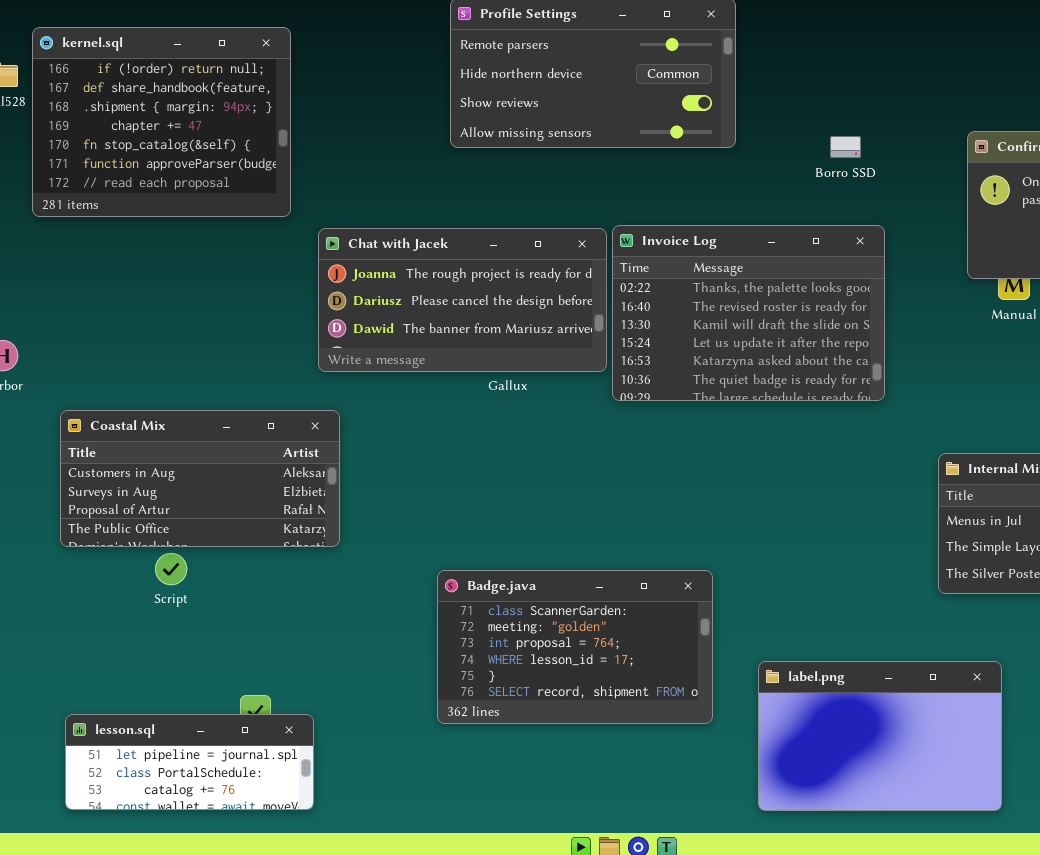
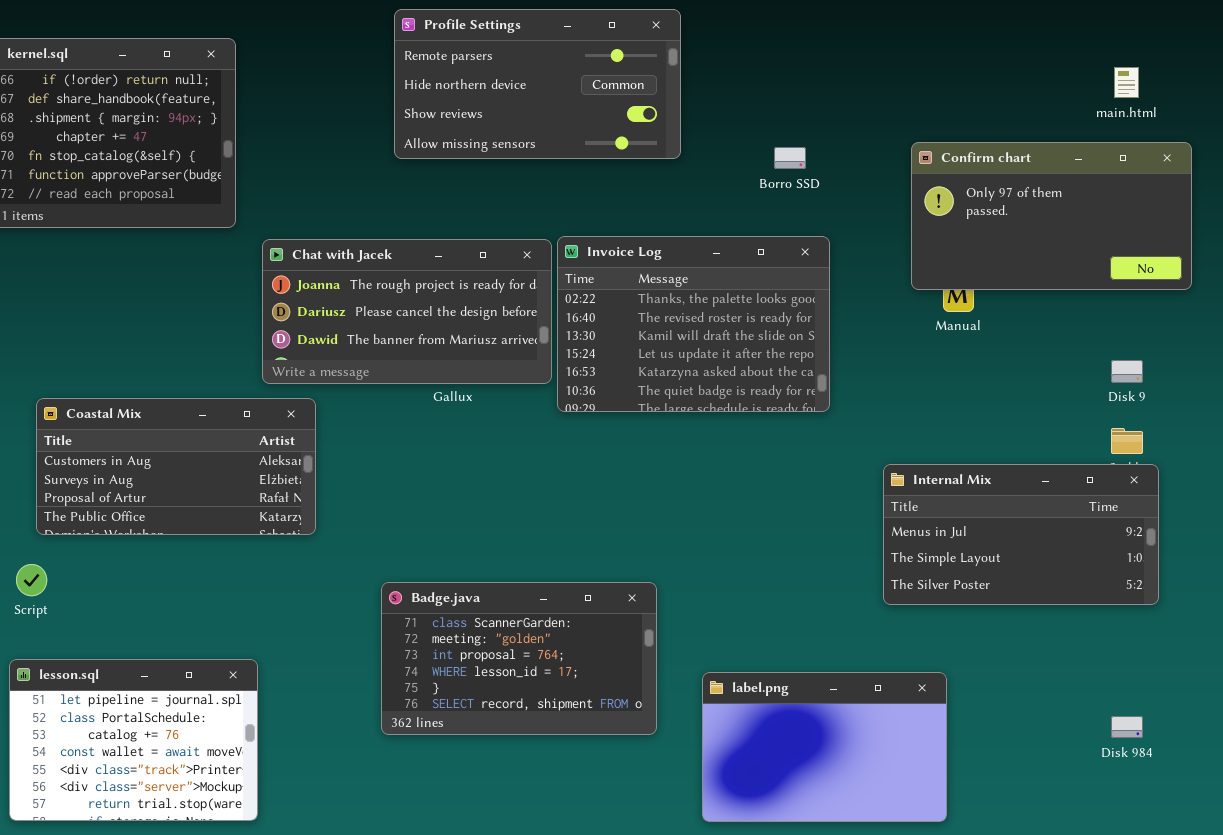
Coastal Mix: [60,410,340,547] -> [36,398,316,535], moved
Script: [155,553,187,585] -> [16,564,47,596], moved
lesson.sql: [65,714,314,810] -> [9,659,258,821], resized

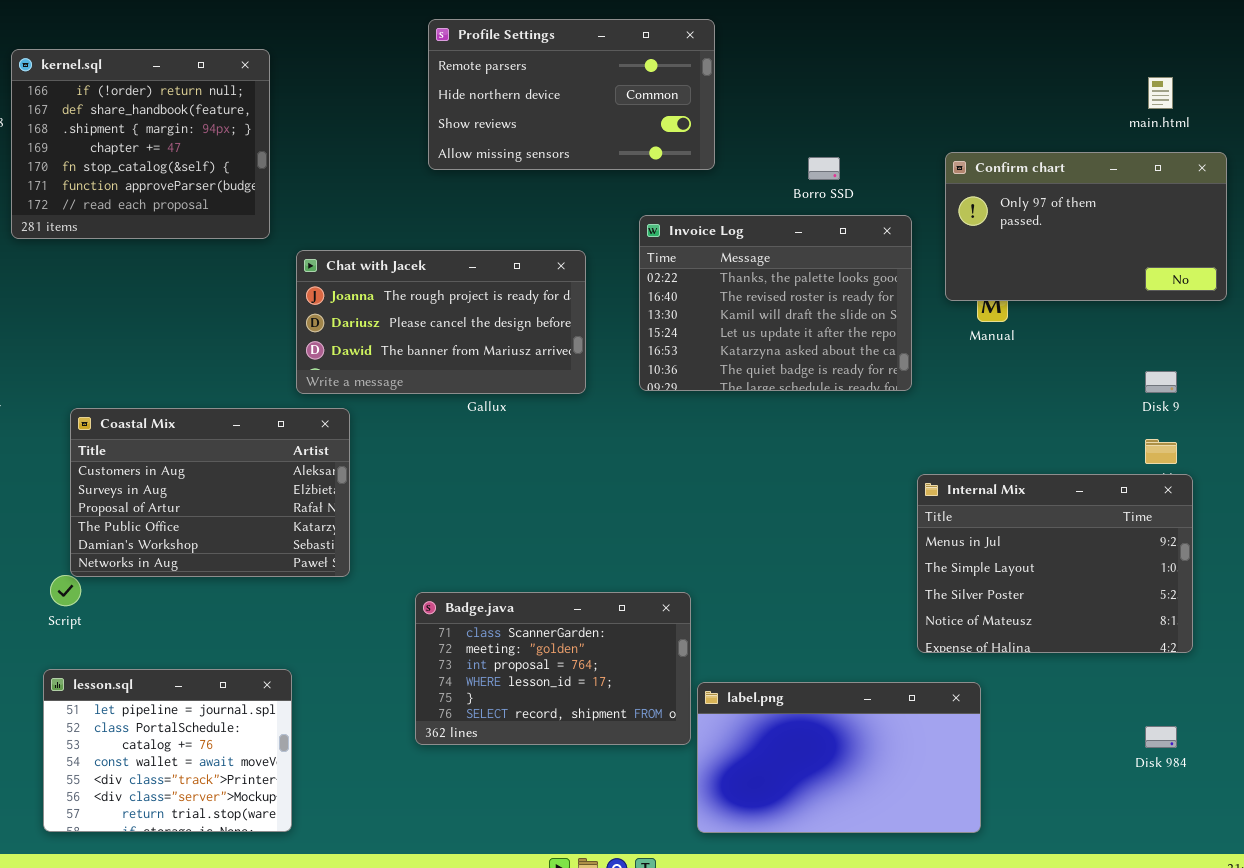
Invoice Log: [557,236,830,412] -> [639,215,912,391], moved
Coastal Mix: [36,398,316,535] -> [70,408,350,577], resized
Internal Mix: [883,464,1159,605] -> [917,474,1193,653], resized
label.png: [702,672,947,822] -> [697,682,981,833], resized

